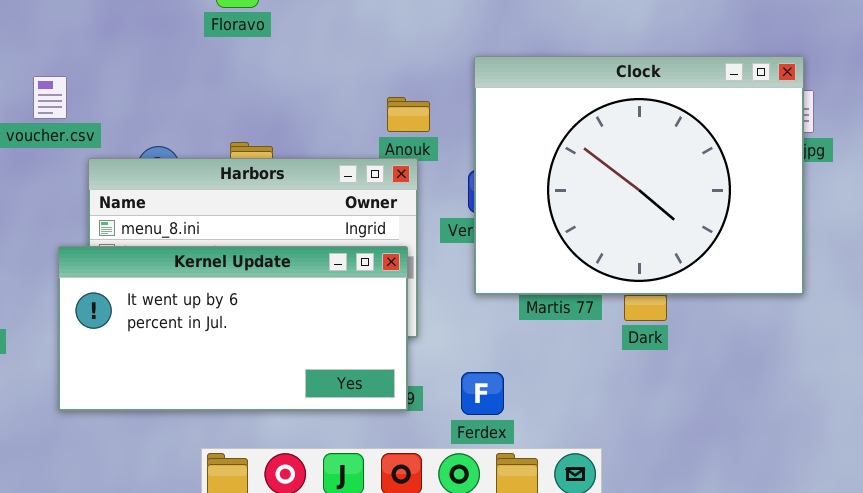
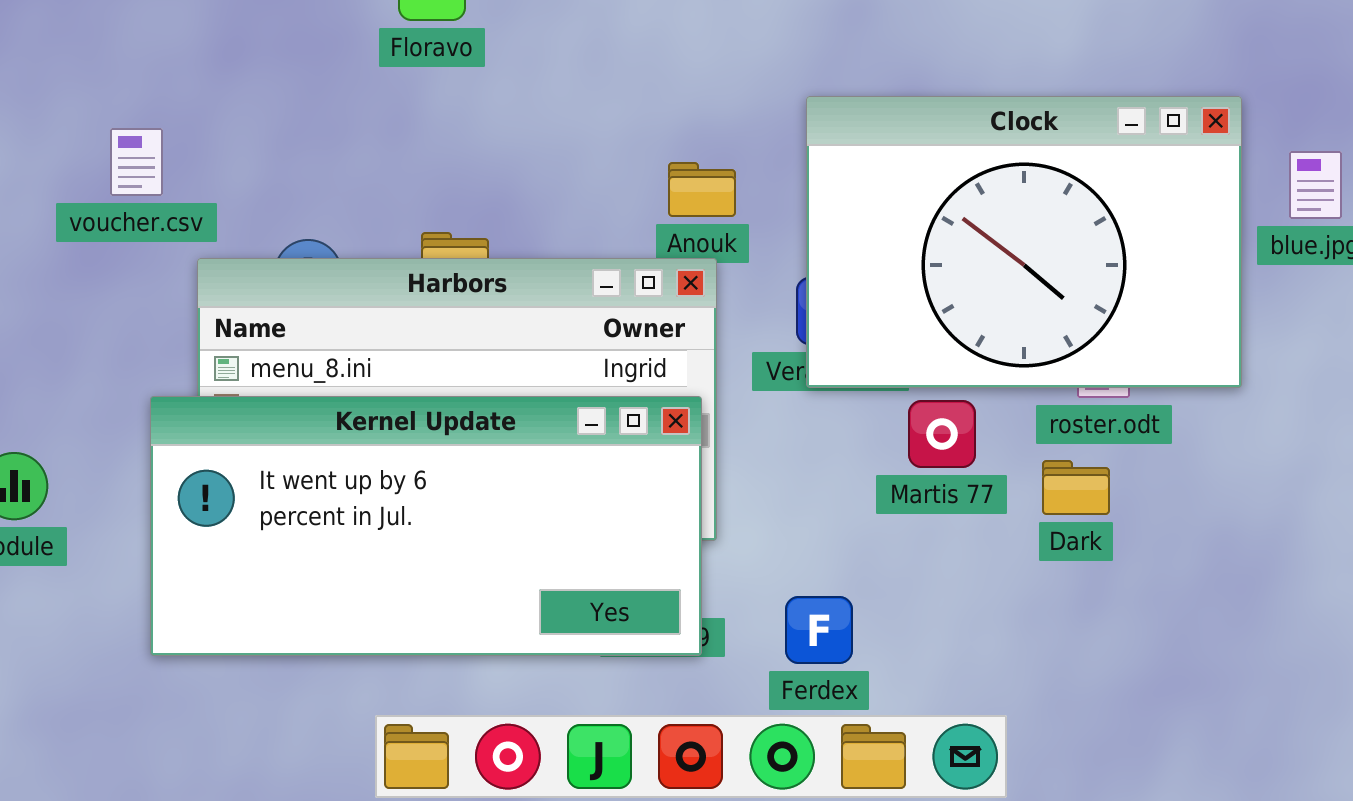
Clock: [474,56,804,295] -> [806,96,1242,388], resized

